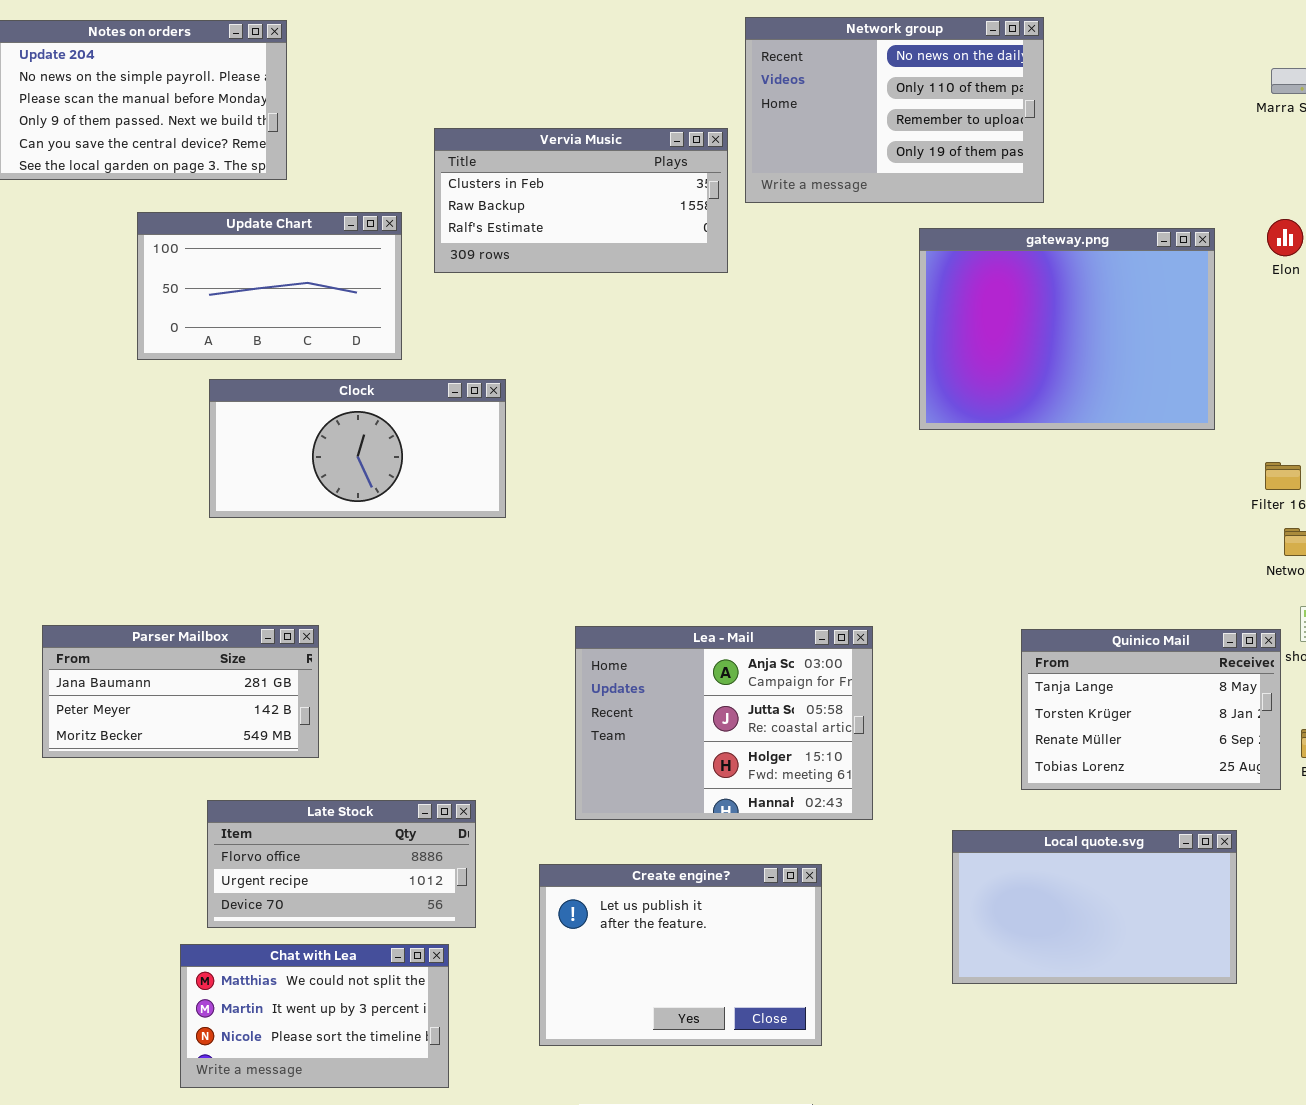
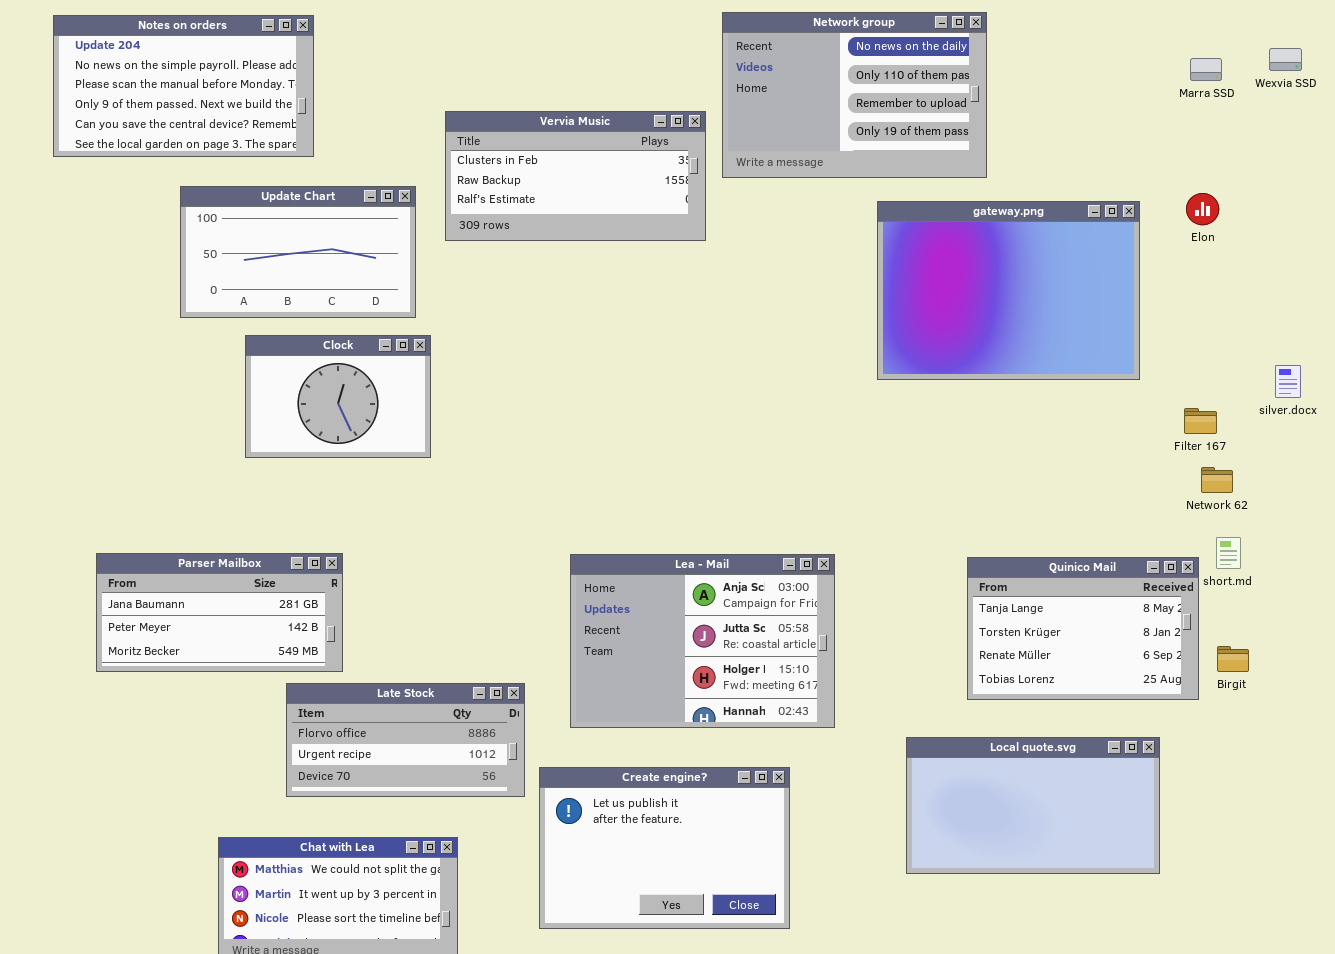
Clock: [209,379,506,518] -> [245,335,431,458], resized
Late Stock: [207,800,476,928] -> [286,683,525,797], moved

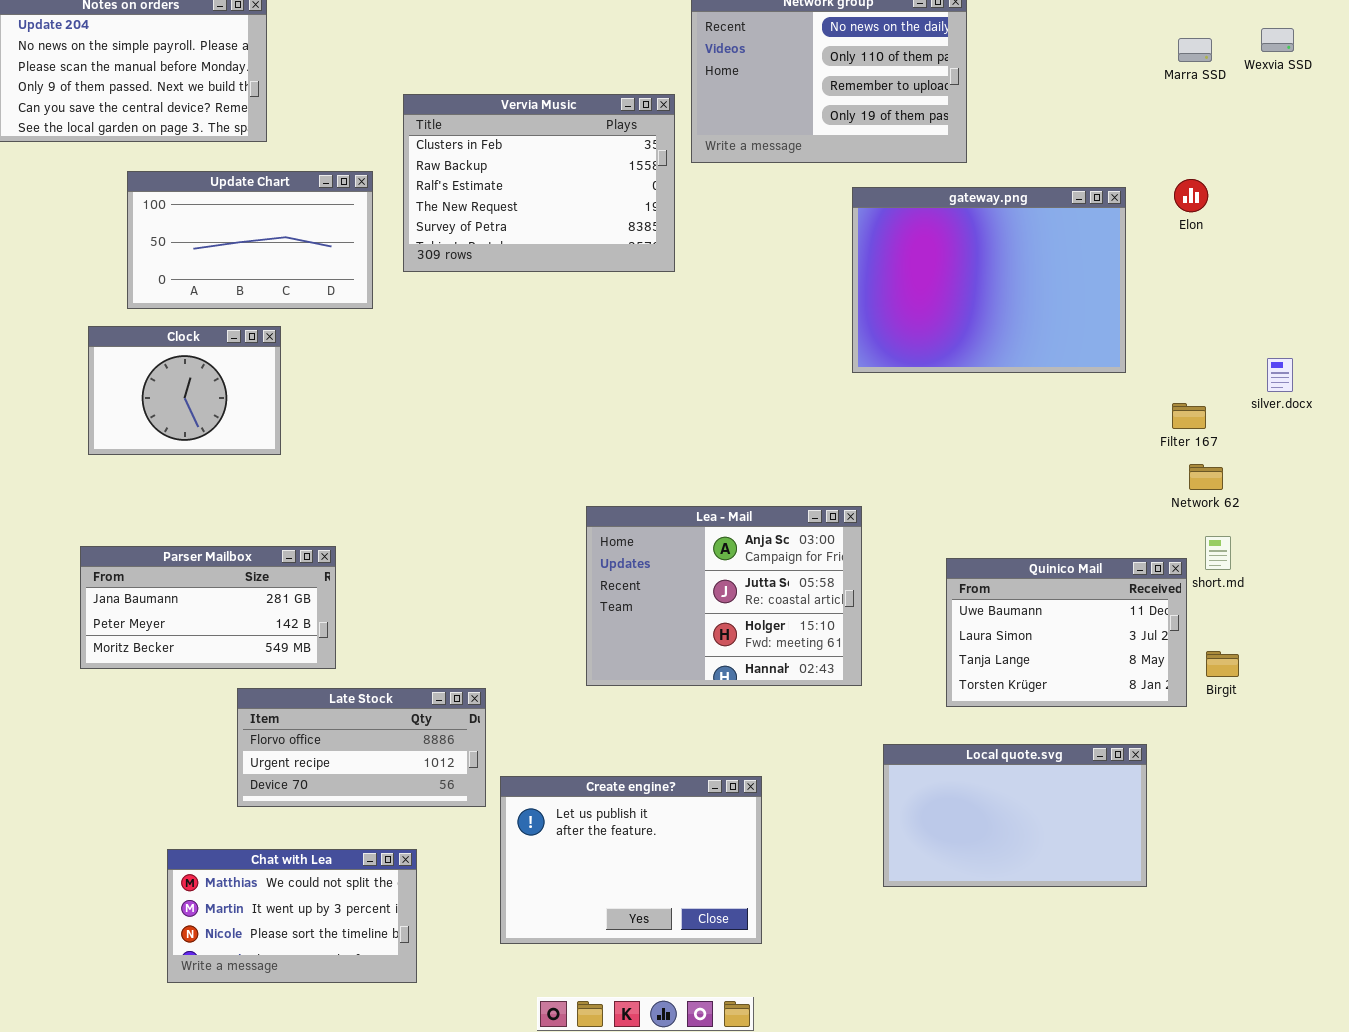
Vervia Music: [445,111,706,241] -> [403,94,675,272], resized
Clock: [245,335,431,458] -> [88,326,281,455], moved
Parser Mailbox: [96,553,343,672] -> [80,546,336,669], moved
Lea - Mail: [570,554,835,728] -> [586,506,862,686], moved
Quinico Mail: [967,557,1199,700] -> [946,558,1187,707], scrolled up 2 rows

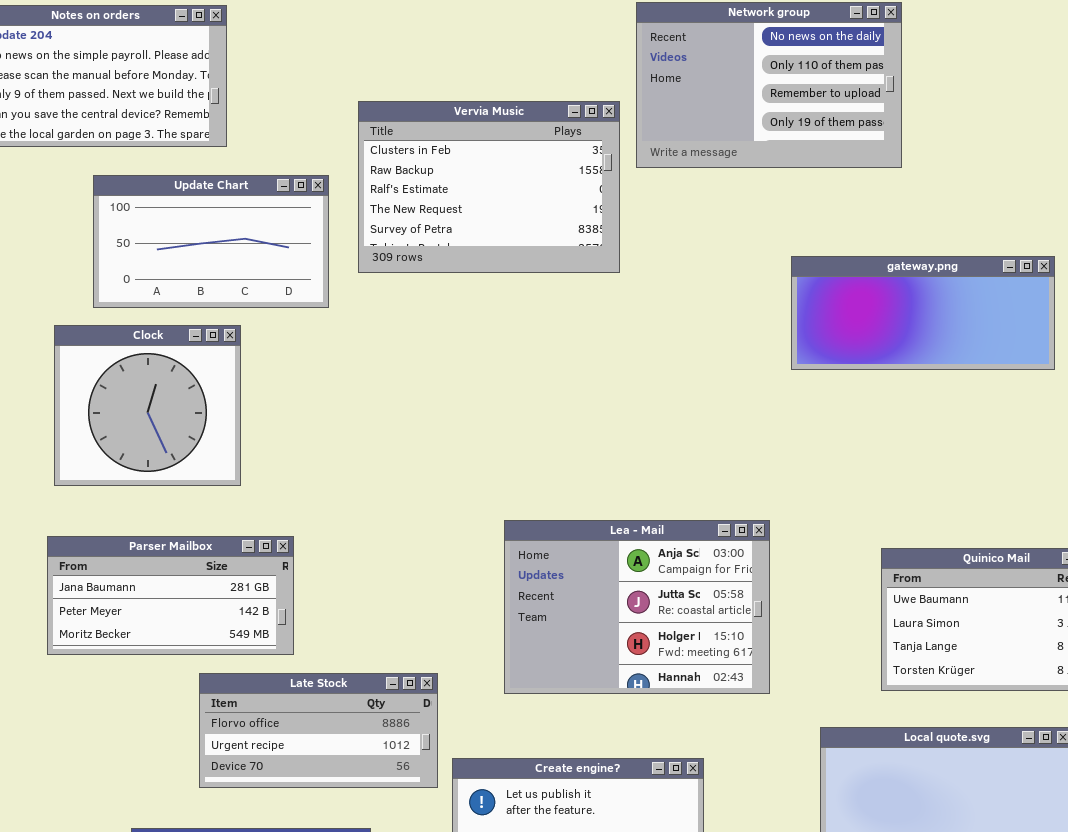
gateway.png: [852,187,1126,373] -> [791,256,1055,370], resized
Clock: [88,326,281,455] -> [54,325,241,486], resized
Lea - Mail: [586,506,862,686] -> [504,520,770,694], moved

